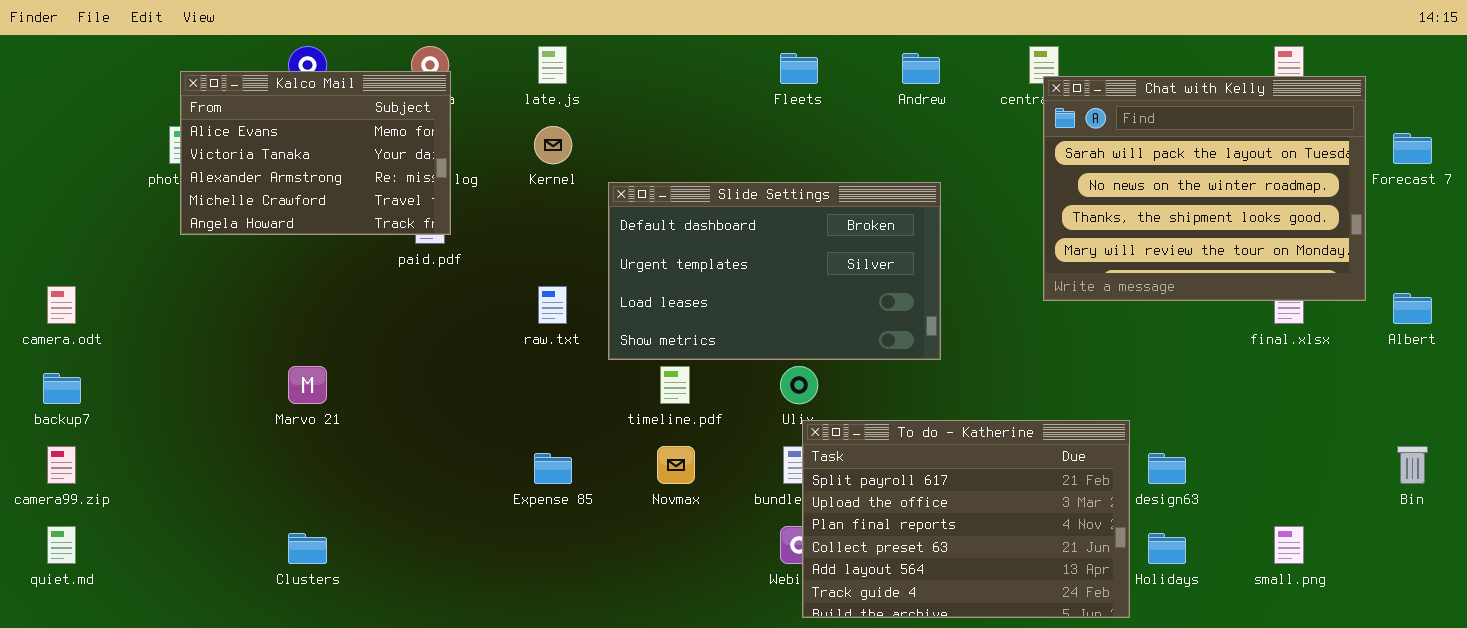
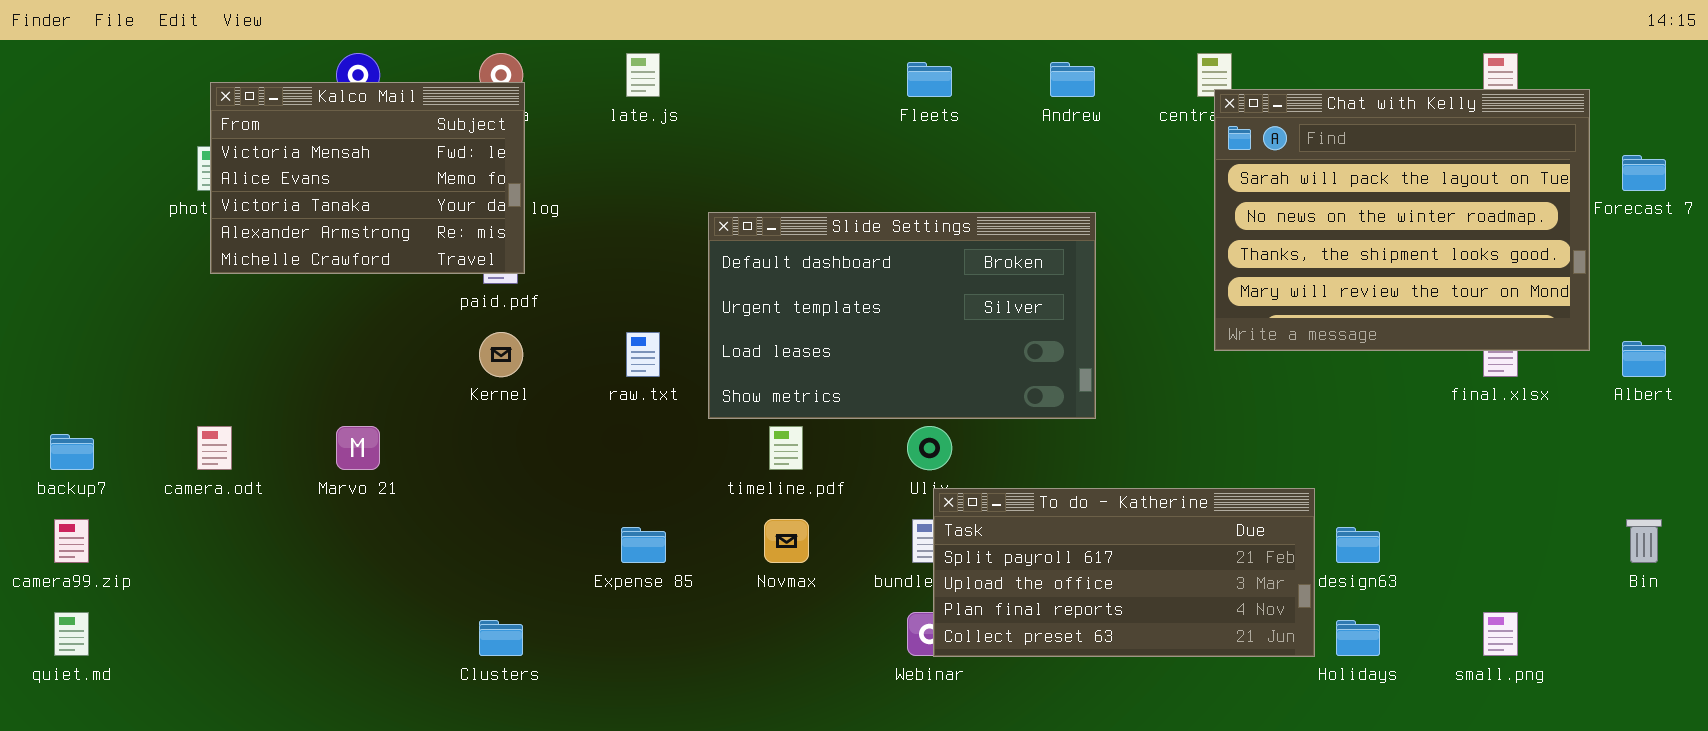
Kalco Mail: [180,71,451,235] -> [210,82,525,274], scrolled up 1 row
Kernel: [534,126,572,164] -> [479,332,523,377], moved
camera.odt: [47,286,76,324] -> [197,426,232,470], moved
To do - Katherine: [802,420,1130,618] -> [933,488,1315,657], resized
Clusters: [288,533,327,564] -> [479,620,523,656], moved

